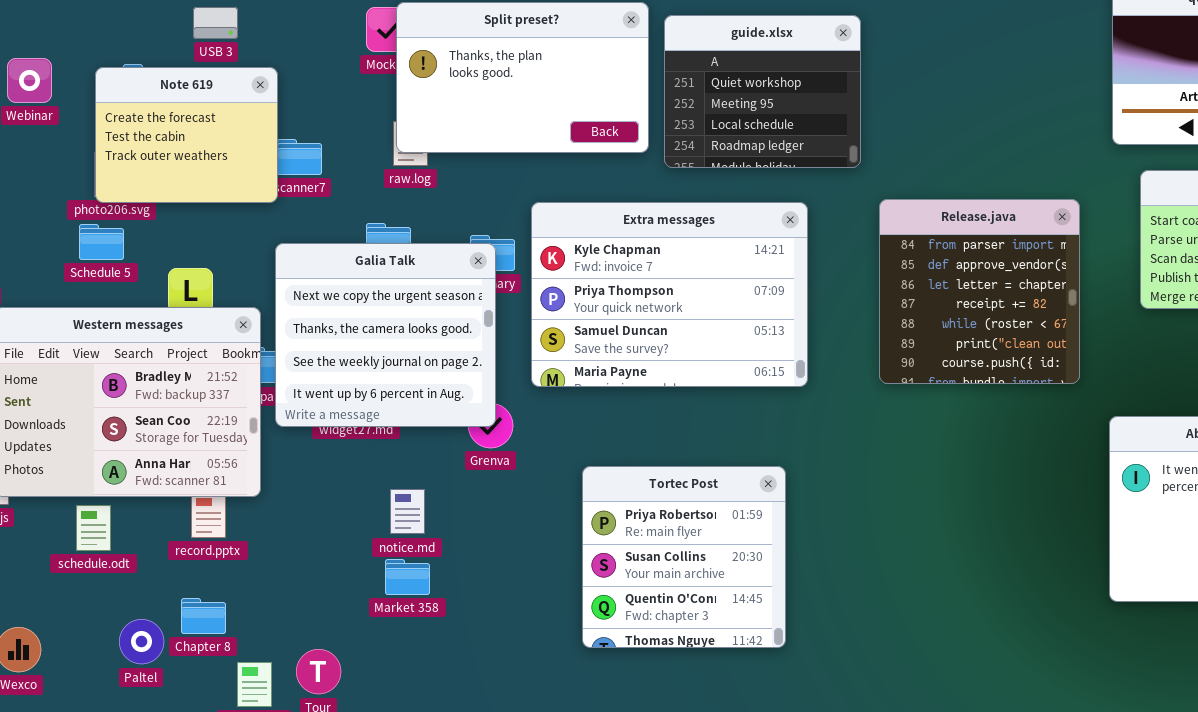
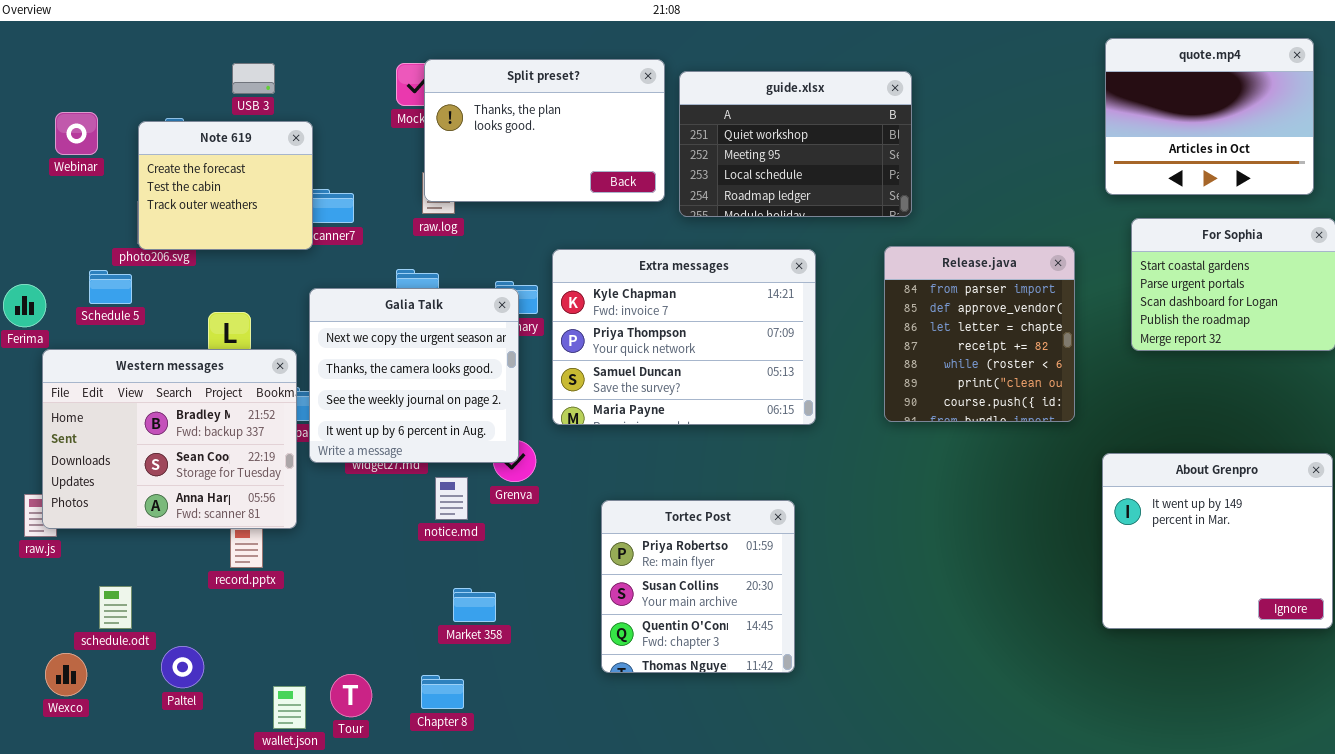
guide.xlsx: [664,15,861,168] -> [679,71,912,217], resized
Schedule 5: [79,224,124,260] -> [89,270,132,304], moved
notice.md: [390,489,425,534] -> [435,477,468,520], moved
schedule.odt: [76,505,111,551] -> [99,586,132,629], moved
Market 358: [385,559,430,595] -> [453,588,496,622], moved
Chapter 8: [181,598,226,634] -> [421,675,464,709], moved

